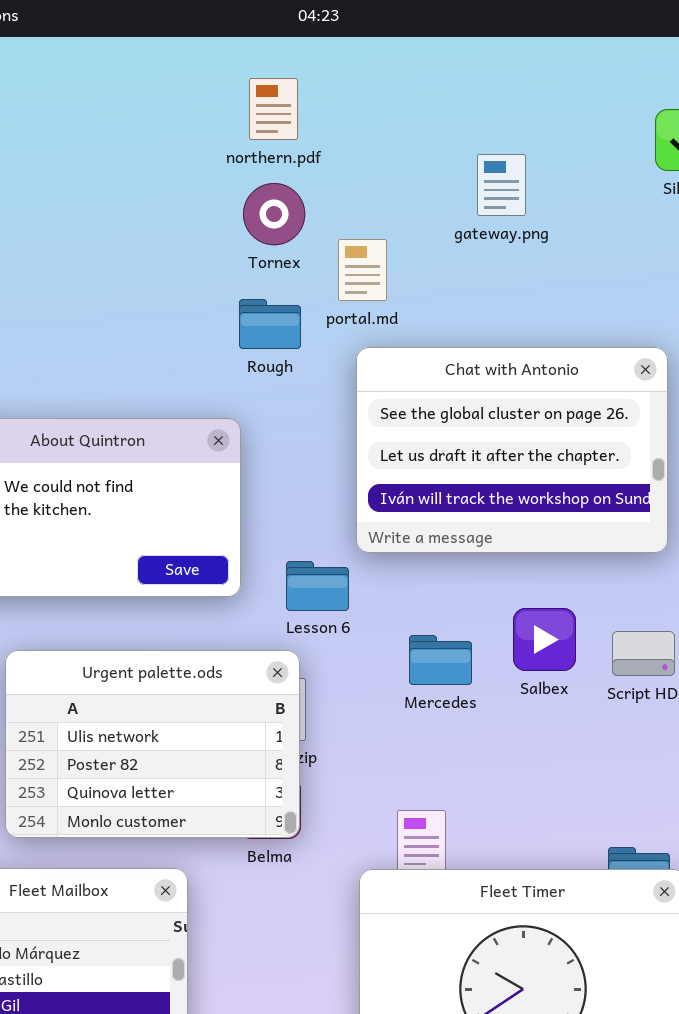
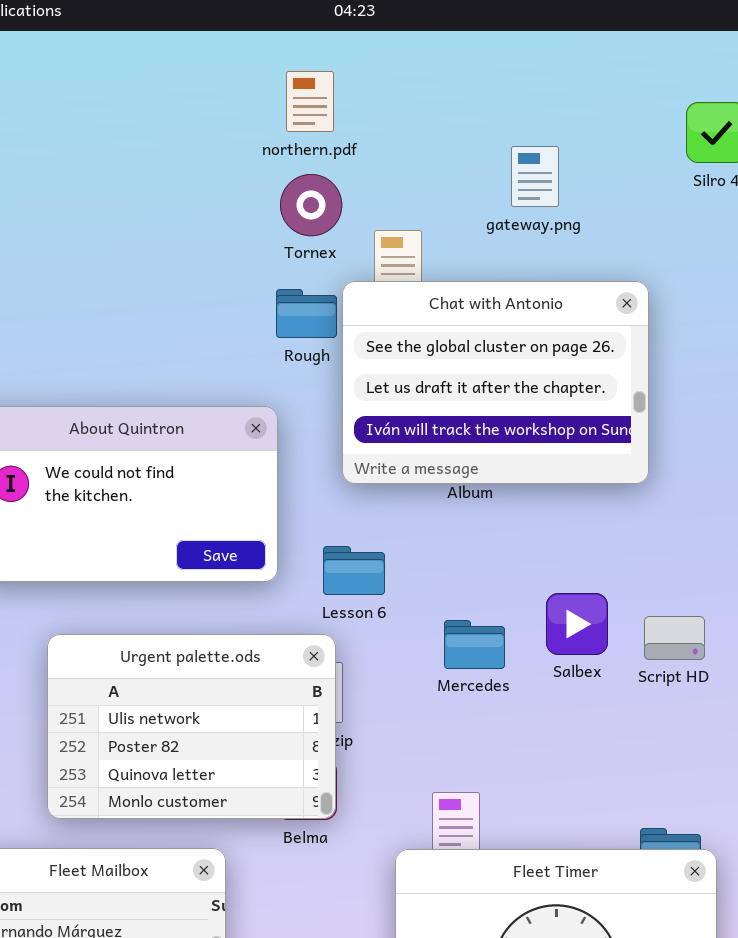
Chat with Antonio: [356,347,668,553] -> [342,281,649,484], moved

